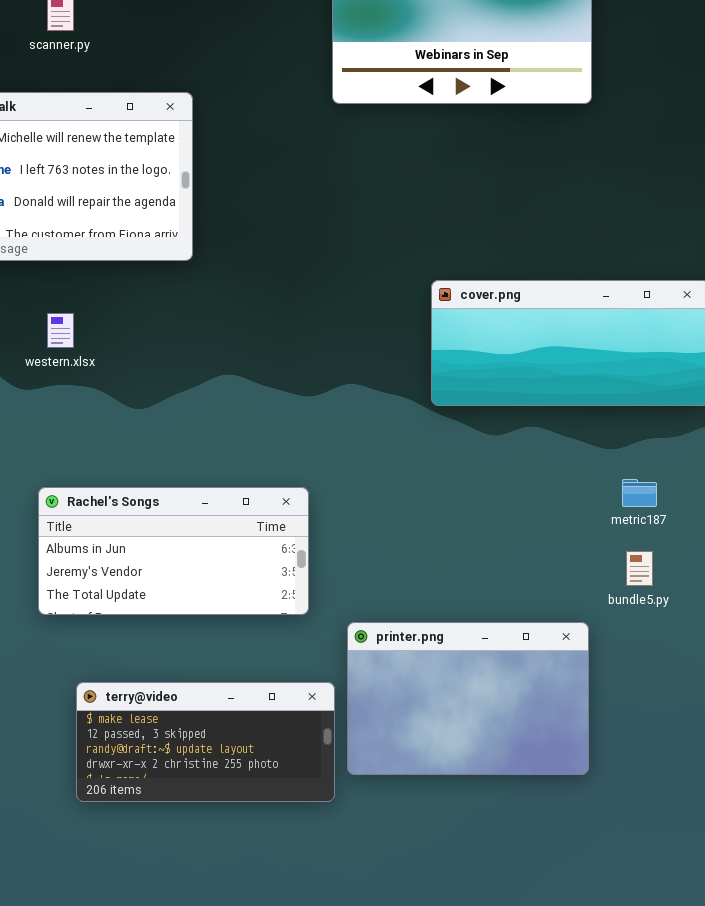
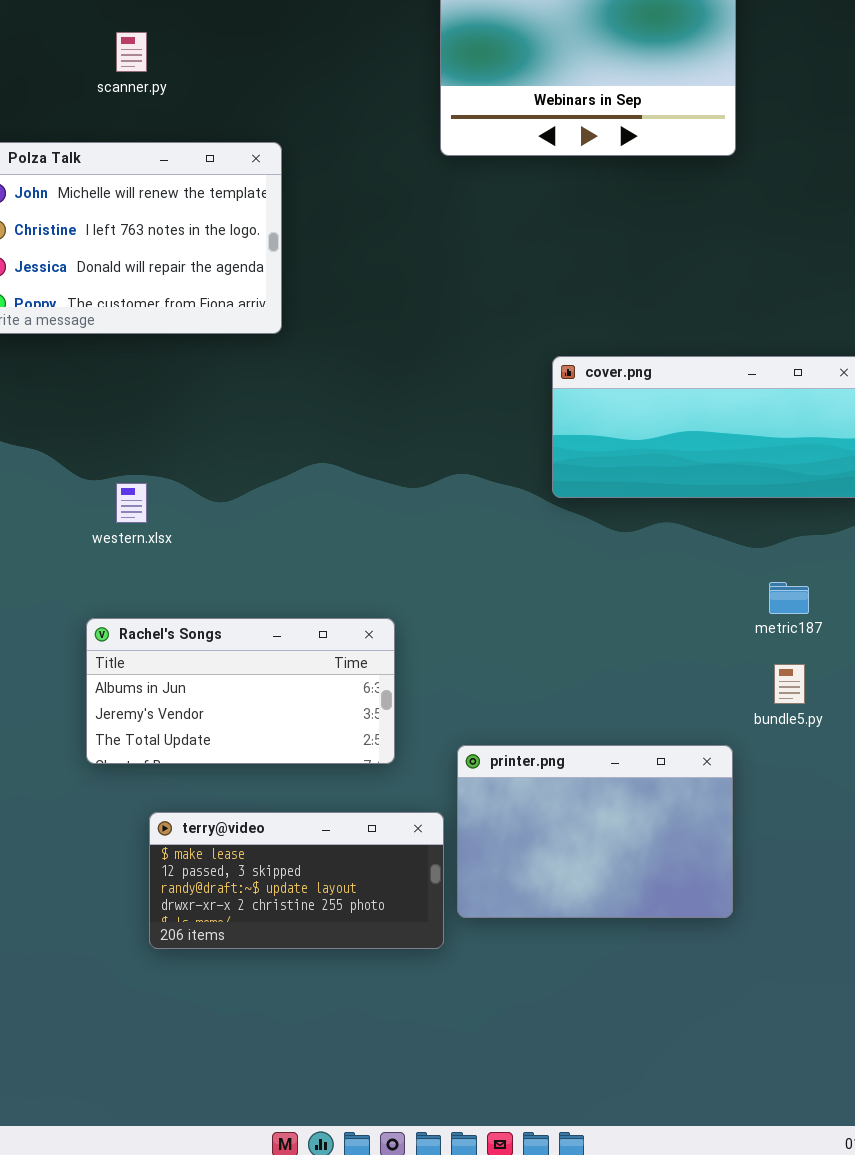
western.xlsx: [47,313,74,348] -> [116,483,147,523], moved
Rachel's Songs: [38,487,309,615] -> [86,618,395,764], moved

